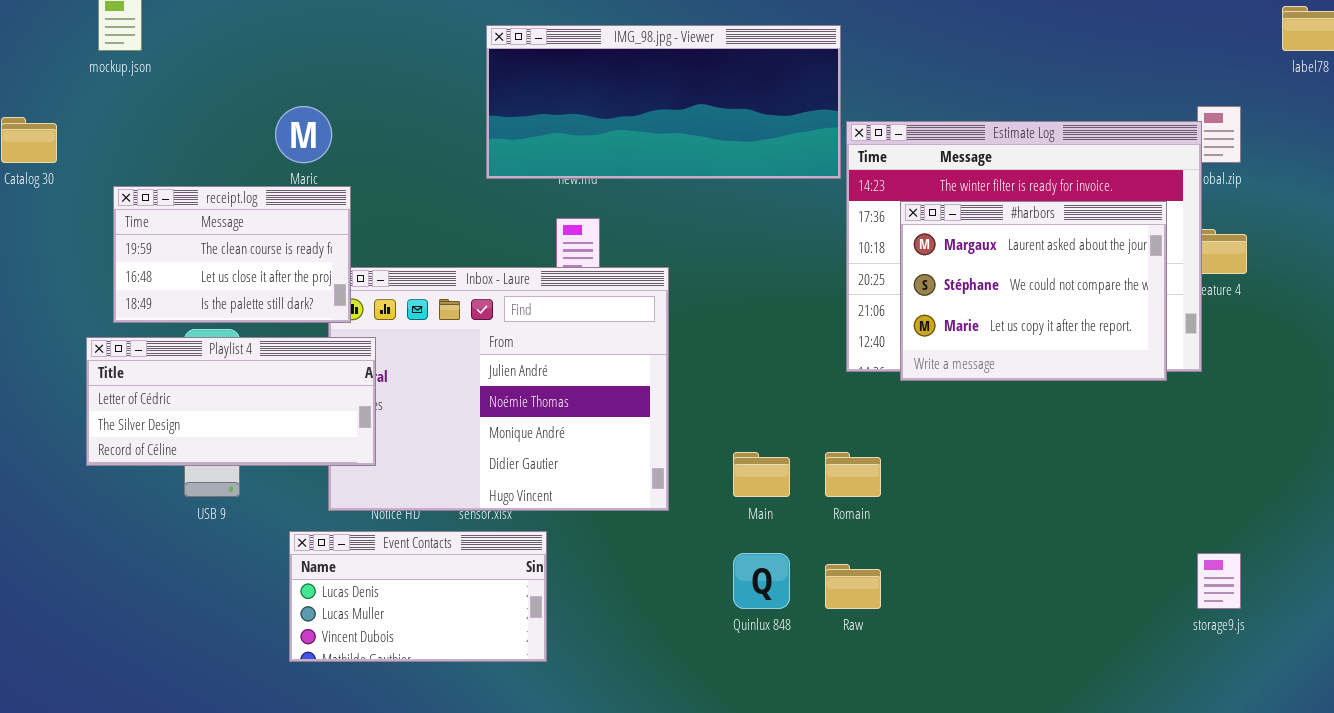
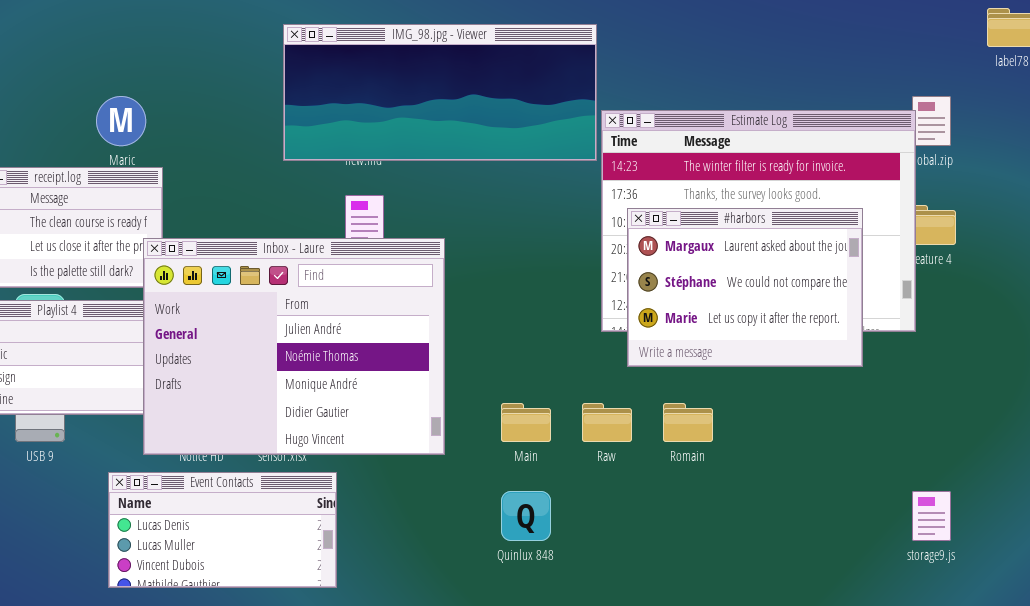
#harbors: [900,201,1167,381] -> [627,208,863,367], moved
Inbox - Laure: [328,267,669,511] -> [143,238,445,455], raised
Romain: [825,452,881,497] -> [663,403,713,442], moved
Raw: [825,564,881,609] -> [582,403,632,442], moved

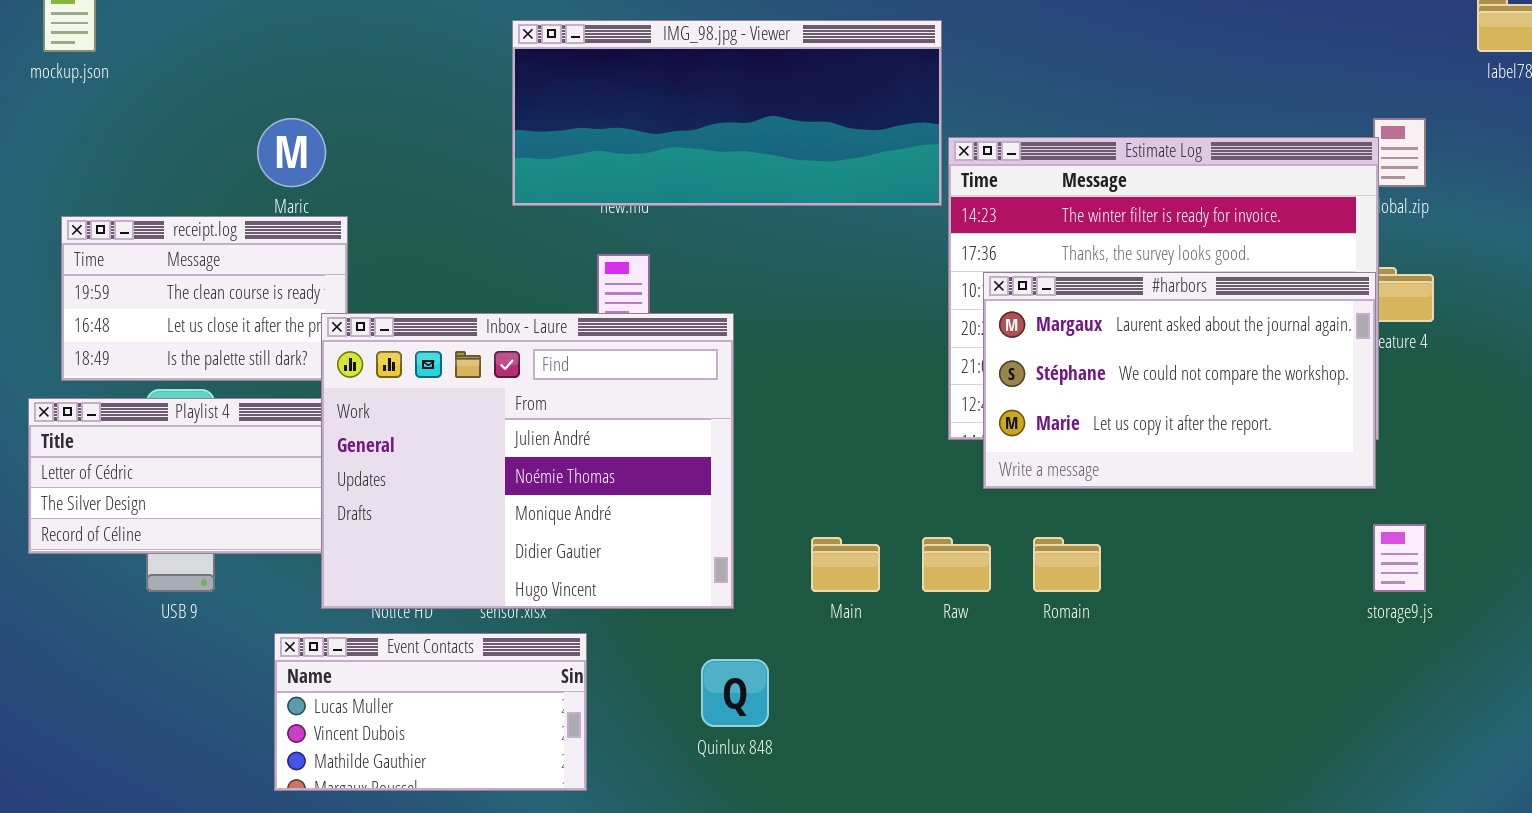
#harbors: [627,208,863,367] -> [983,272,1376,489], resized
Event Contacts: [108,472,337,588] -> [274,633,587,791], scrolled down 1 row
Quinlux 848: [501,491,551,541] -> [701,659,769,727], moved
storage9.js: [912,491,951,541] -> [1373,524,1426,592], moved

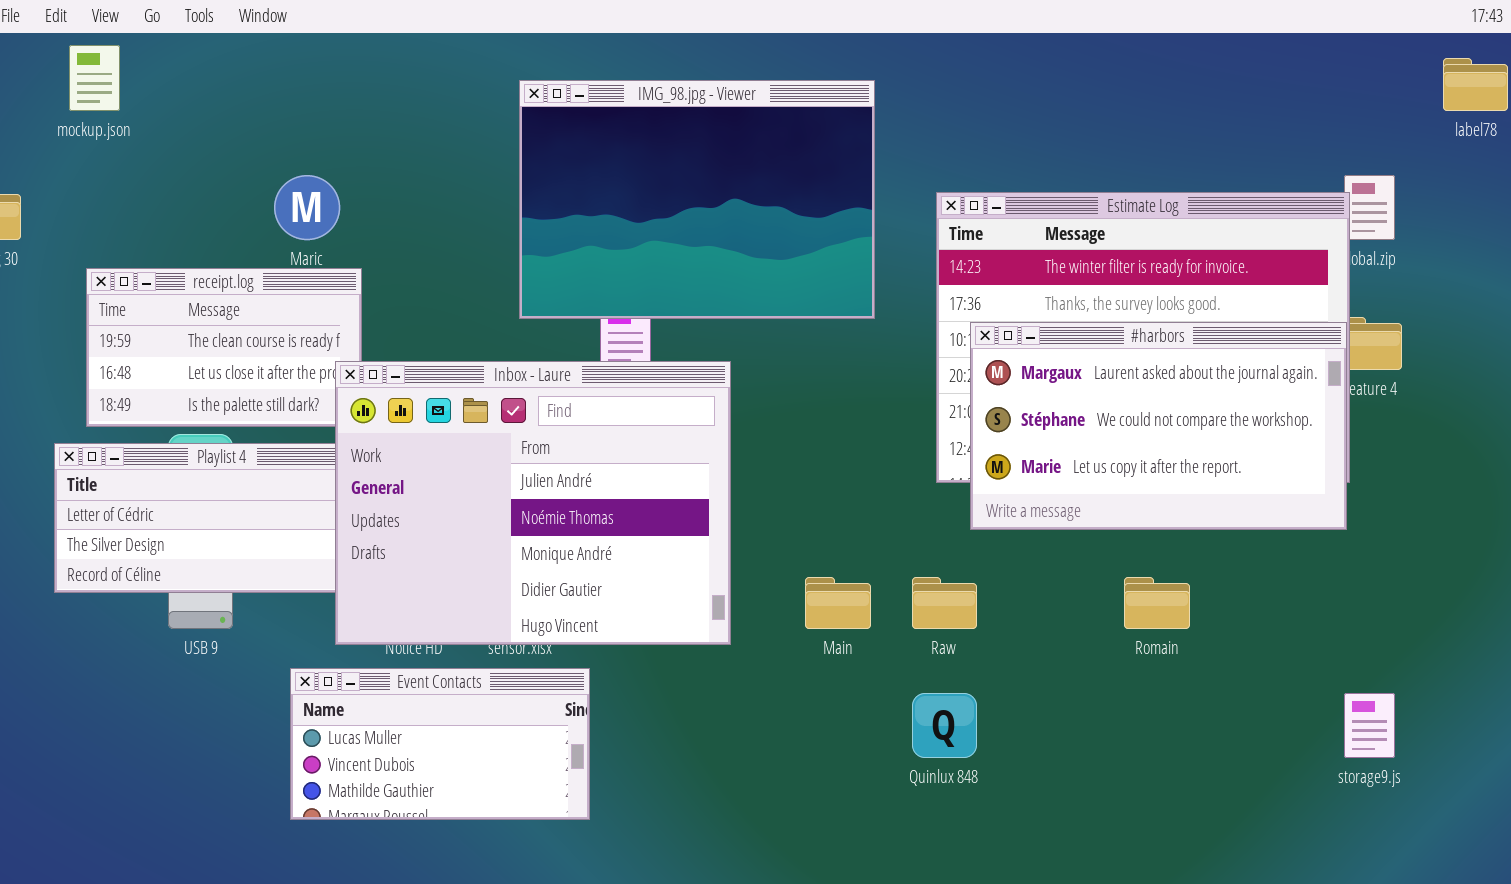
IMG_98.jpg - Viewer: [512,20,942,206] -> [519,80,875,319], resized
storage9.js: [1373,524,1426,592] -> [1344,693,1395,758], moved
Romain: [1033,537,1101,592] -> [1124,577,1190,629], moved
Quinlux 848: [701,659,769,727] -> [912,693,977,758], moved

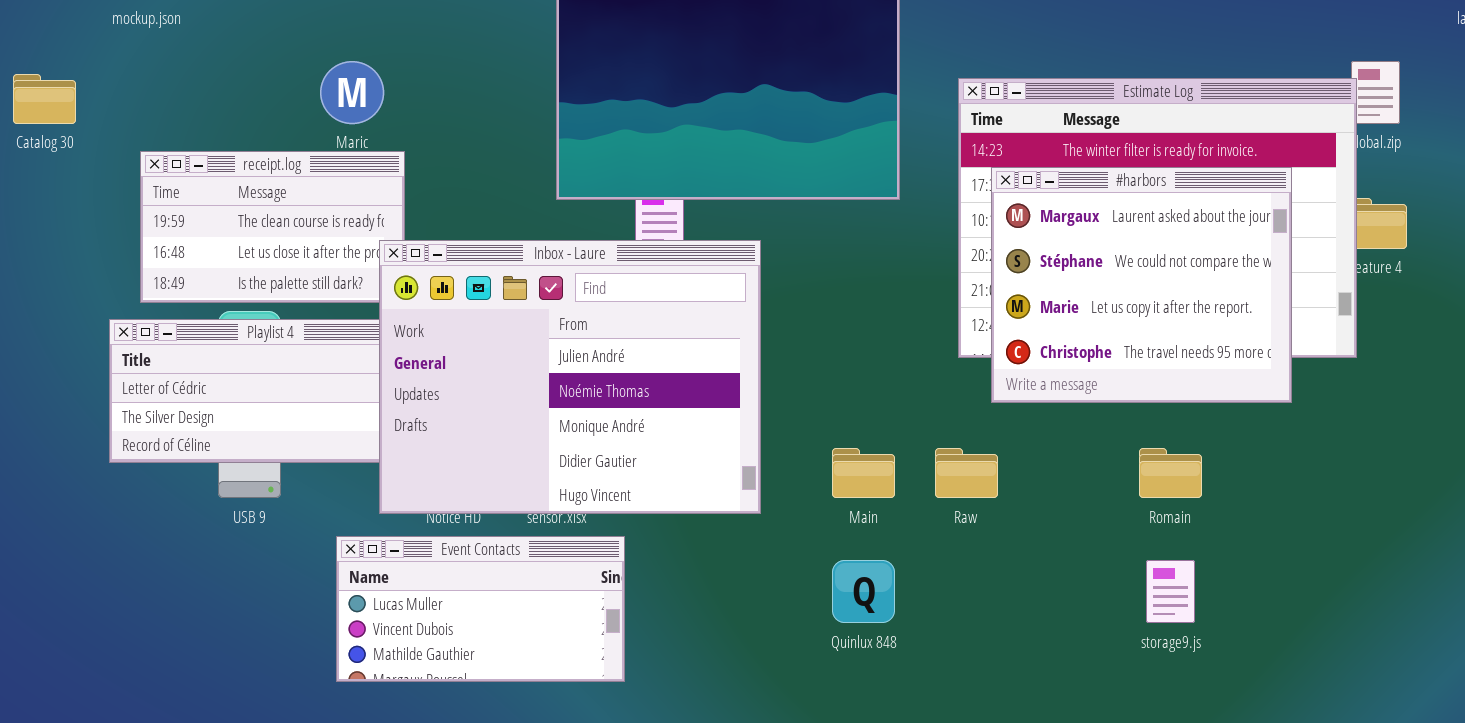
#harbors: [970,322,1347,530] -> [991,167,1292,403], resized
Quinlux 848: [912,693,977,758] -> [832,560,895,623], moved
storage9.js: [1344,693,1395,758] -> [1146,560,1195,623], moved

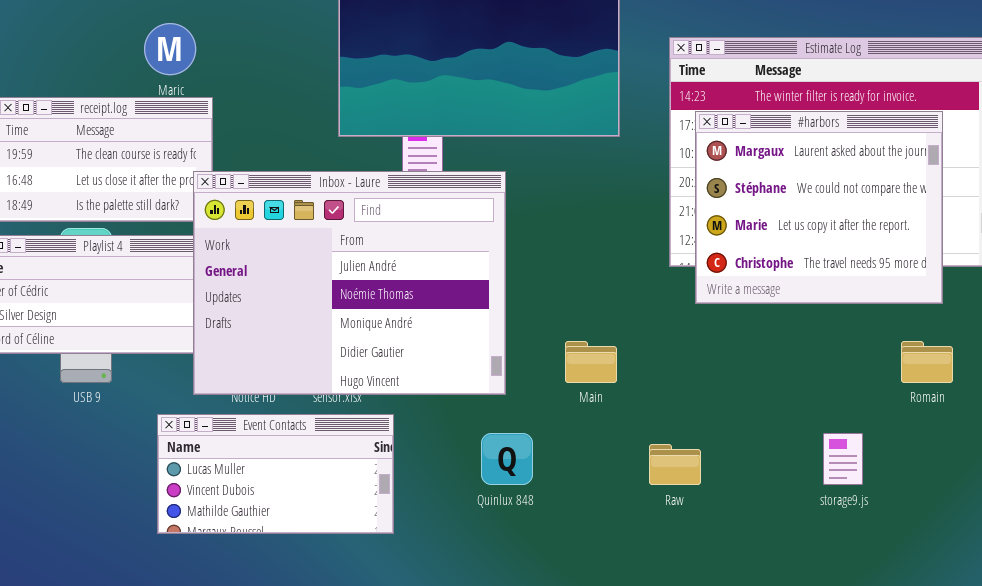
Raw: [935,448,998,498] -> [649,444,701,485], moved
Romain: [1139,448,1202,498] -> [901,341,953,383], moved
Quinlux 848: [832,560,895,623] -> [481,433,533,485], moved

